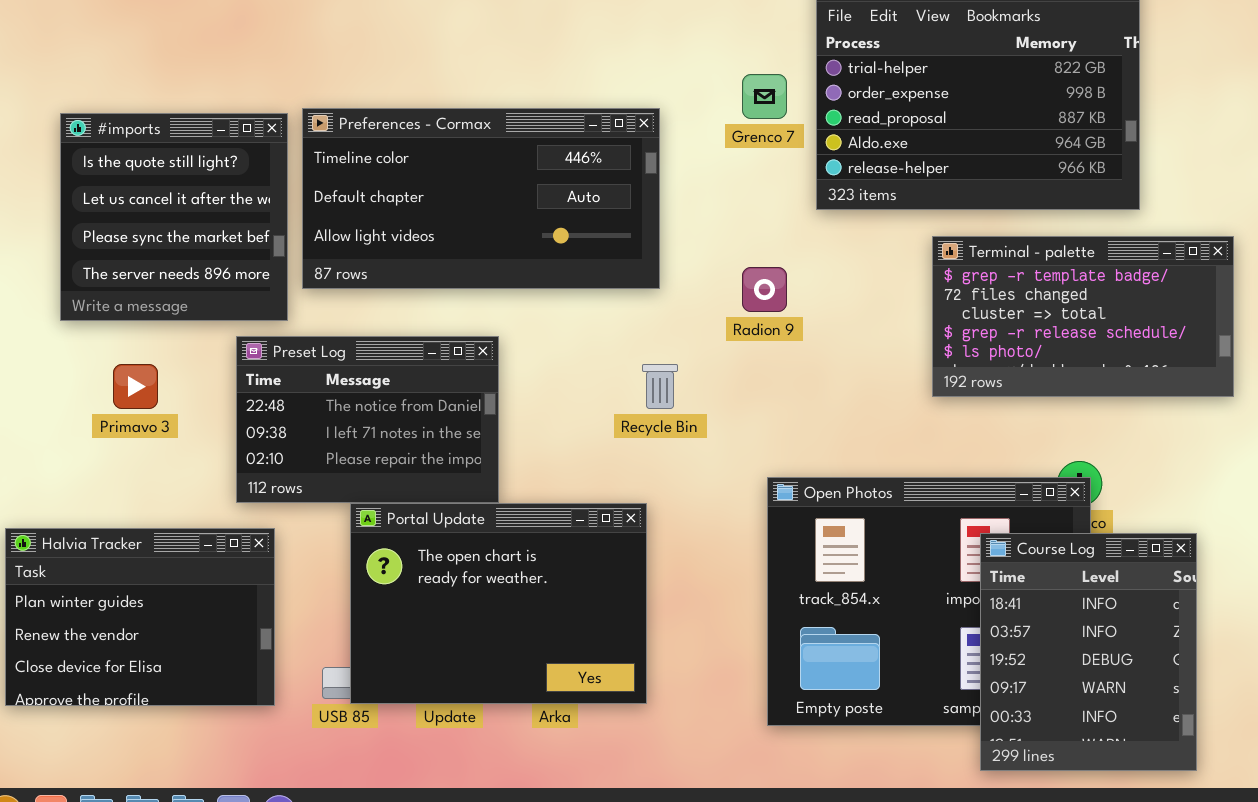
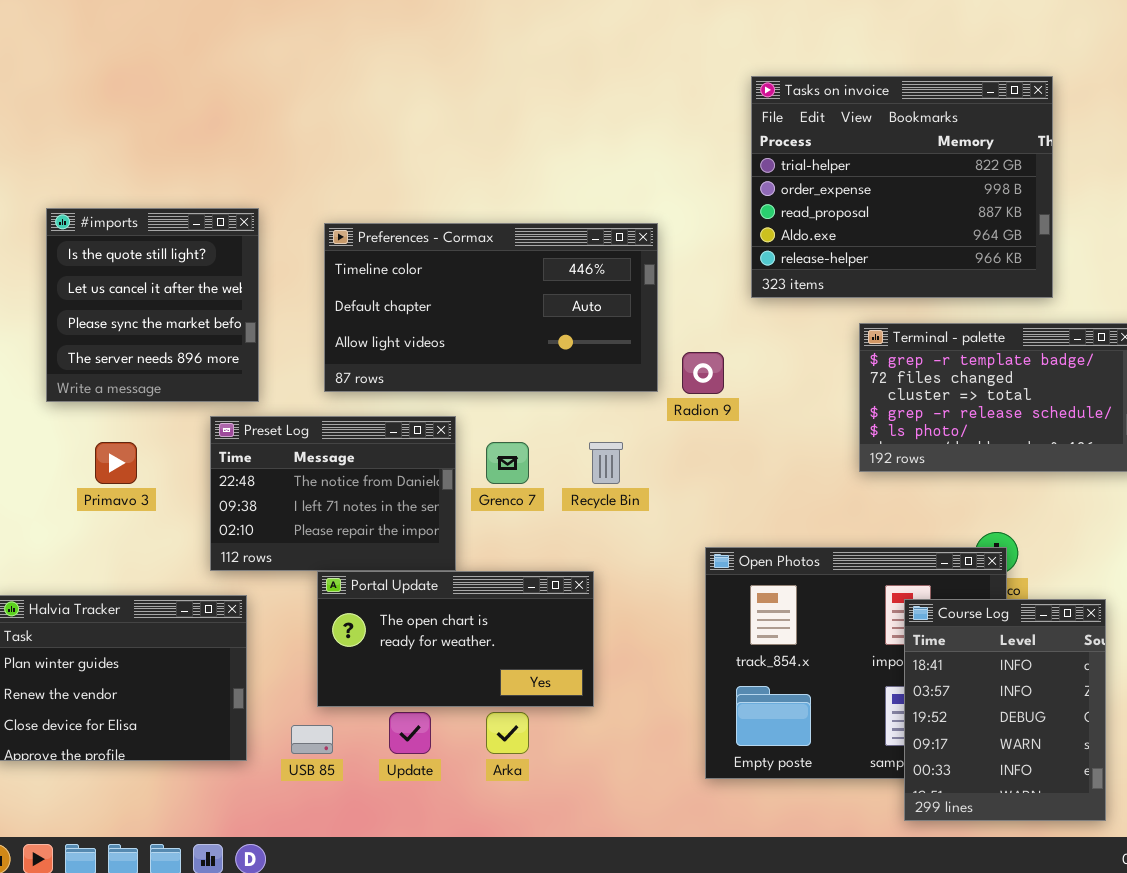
Grenco 7: [742,74,787,119] -> [486,442,529,484], moved
Preferences - Cormax: [302,108,660,289] -> [324,223,658,392], moved
Portal Update: [350,503,647,704] -> [317,571,594,707], resized

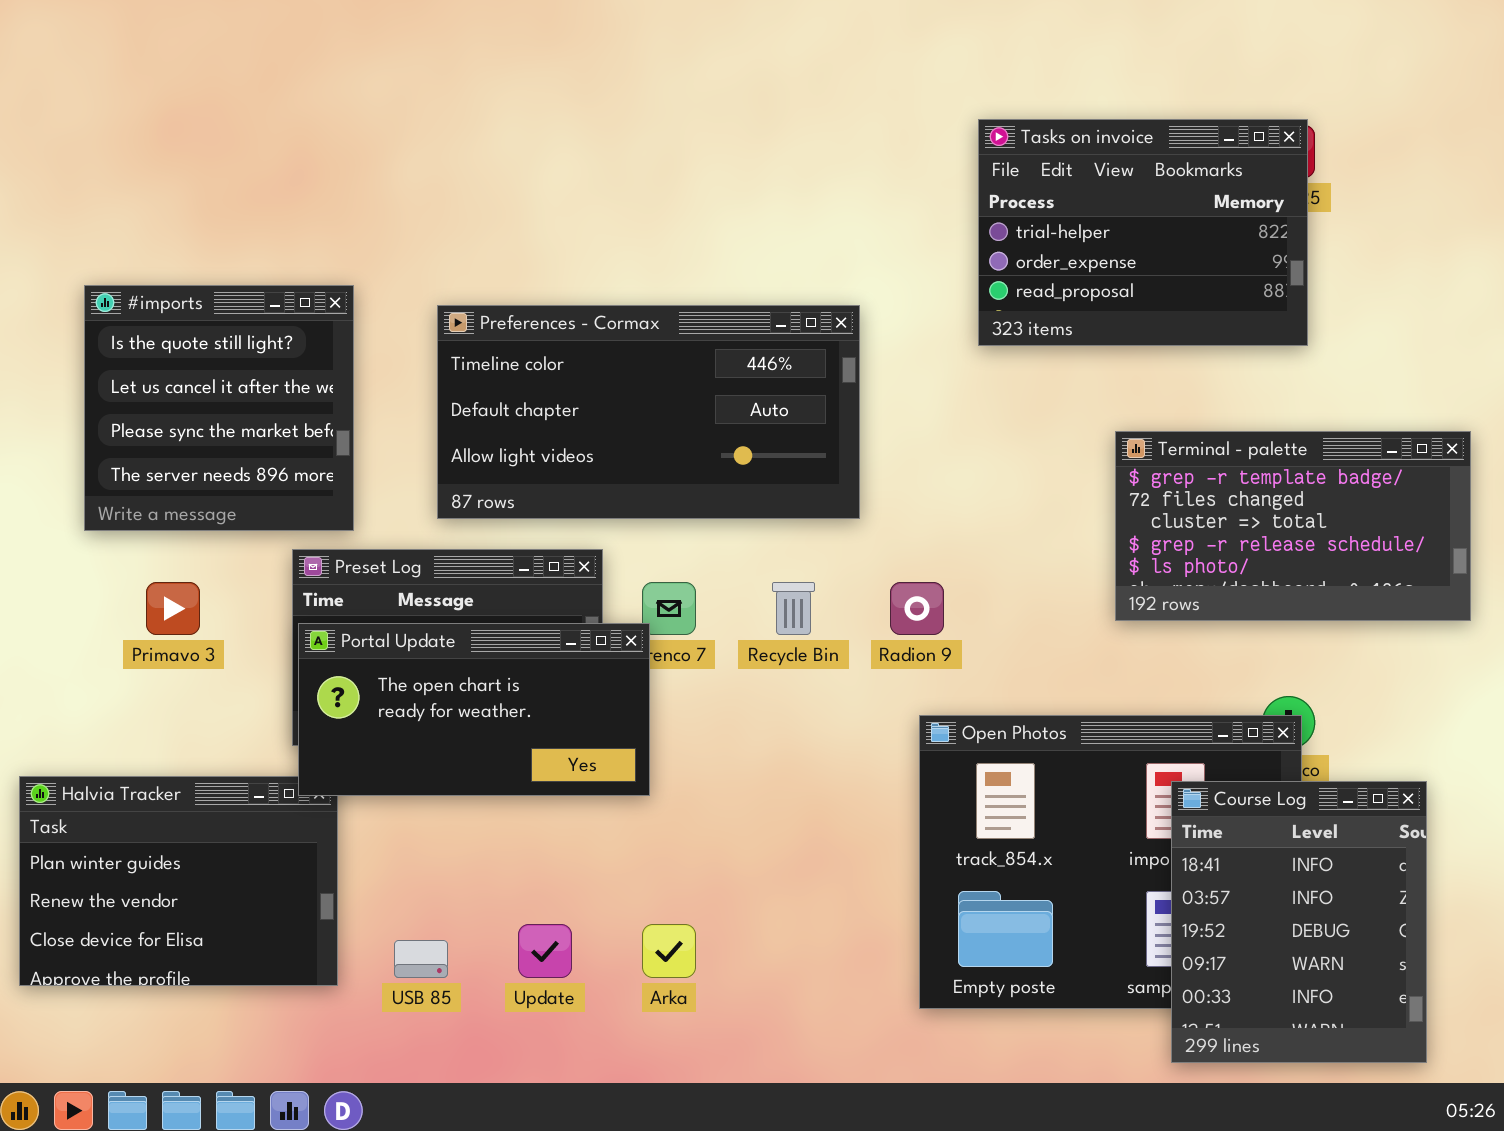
Tasks on invoice: [751,76,1053,298] -> [978,119,1308,346], resized
Radion 9: [682,352,724,394] -> [890,582,944,635], moved
Portal Update: [317,571,594,707] -> [298,623,650,796], moved

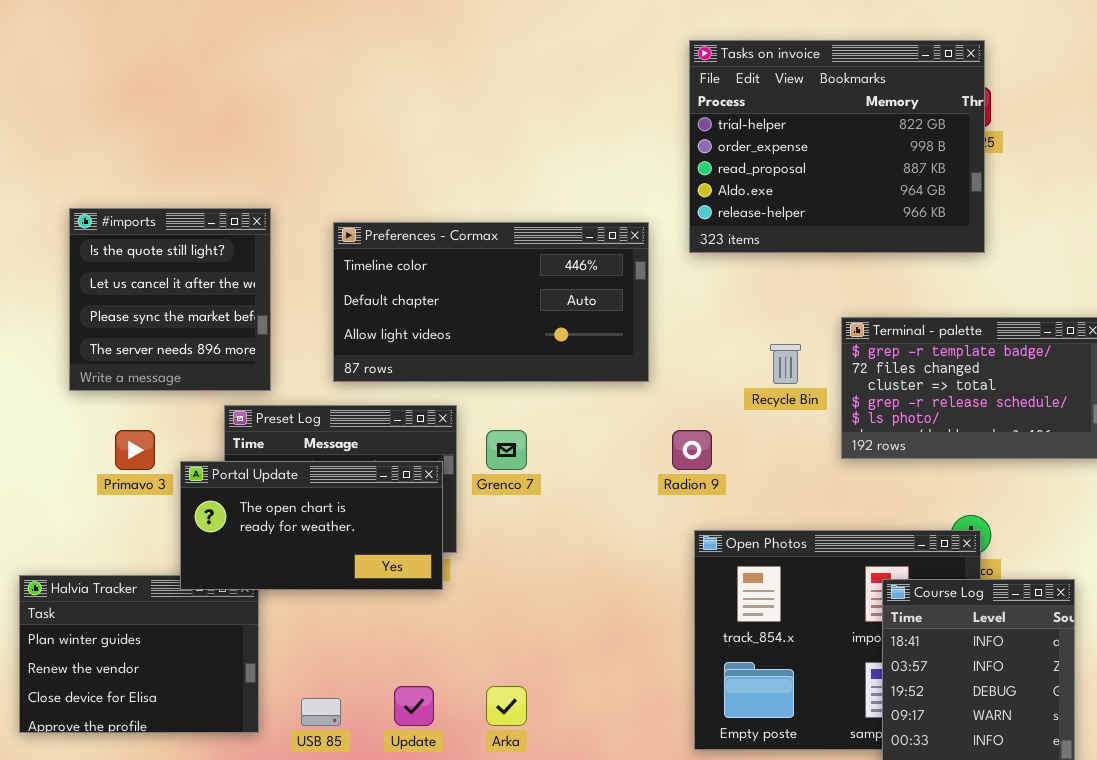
Tasks on invoice: [978,119,1308,346] -> [689,40,985,253], resized
Recycle Bin: [772,582,815,635] -> [770,344,801,384], moved
Portal Update: [298,623,650,796] -> [180,461,443,590], moved

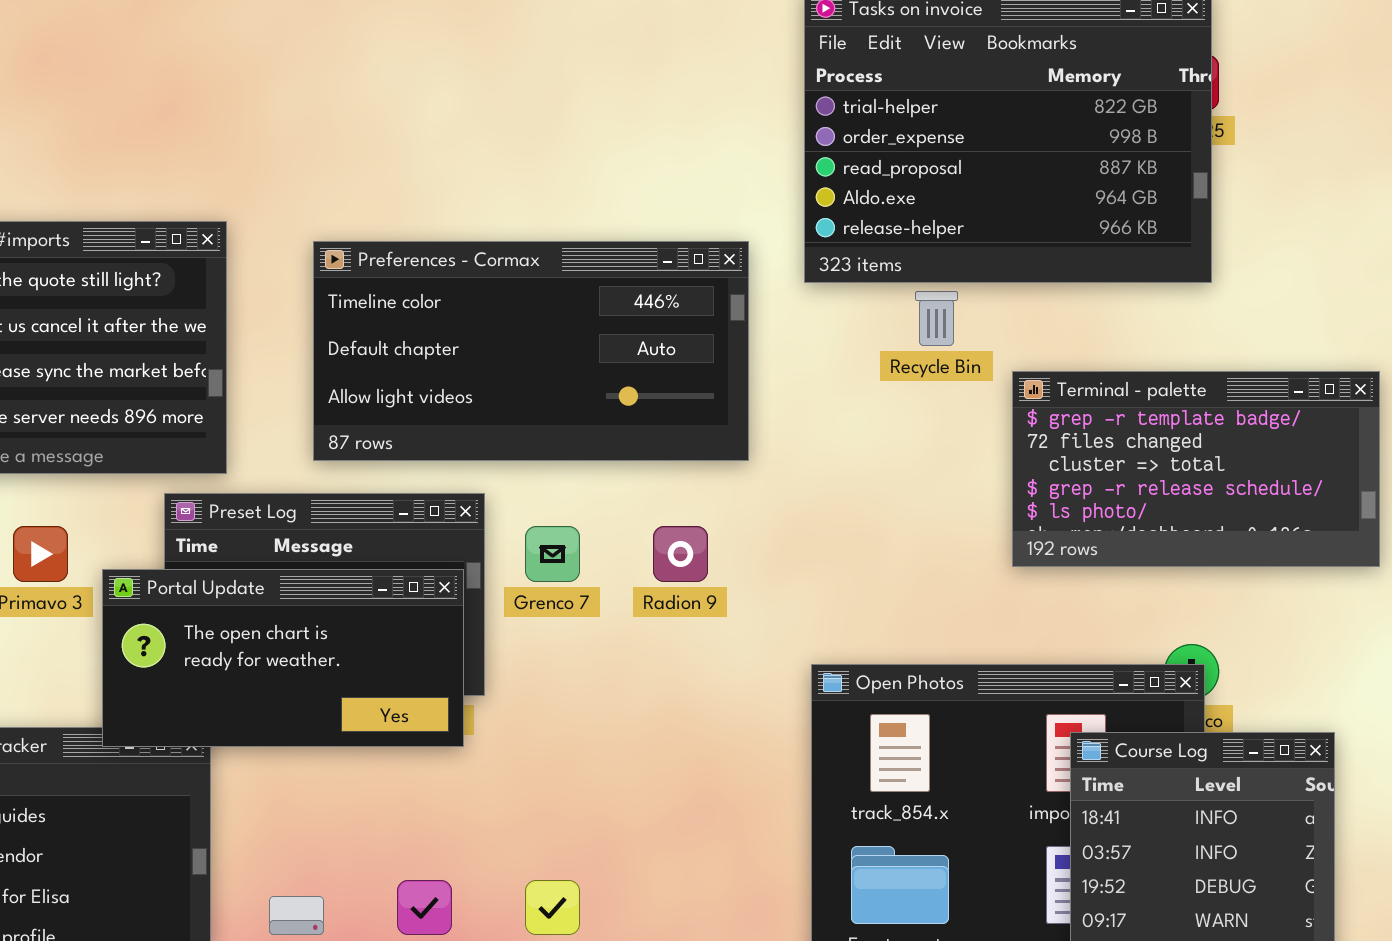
Recycle Bin: [770,344,801,384] -> [915,291,958,346], moved
Radion 9: [672,430,712,470] -> [653,526,708,582], moved

